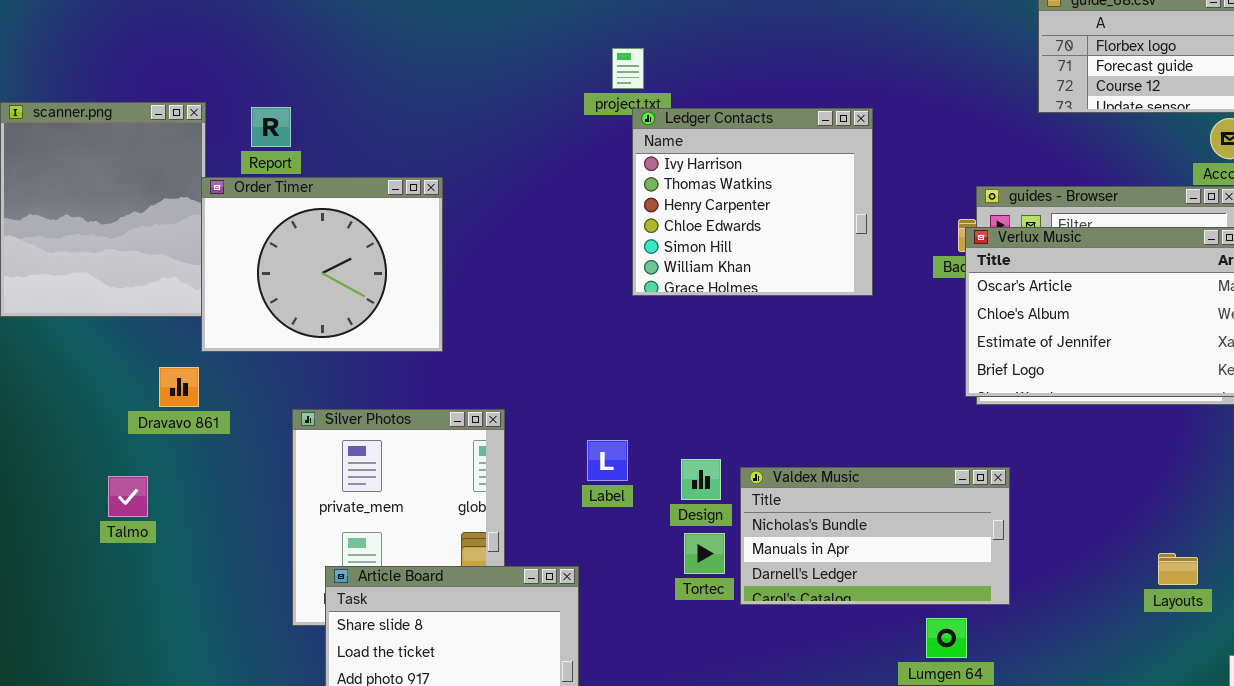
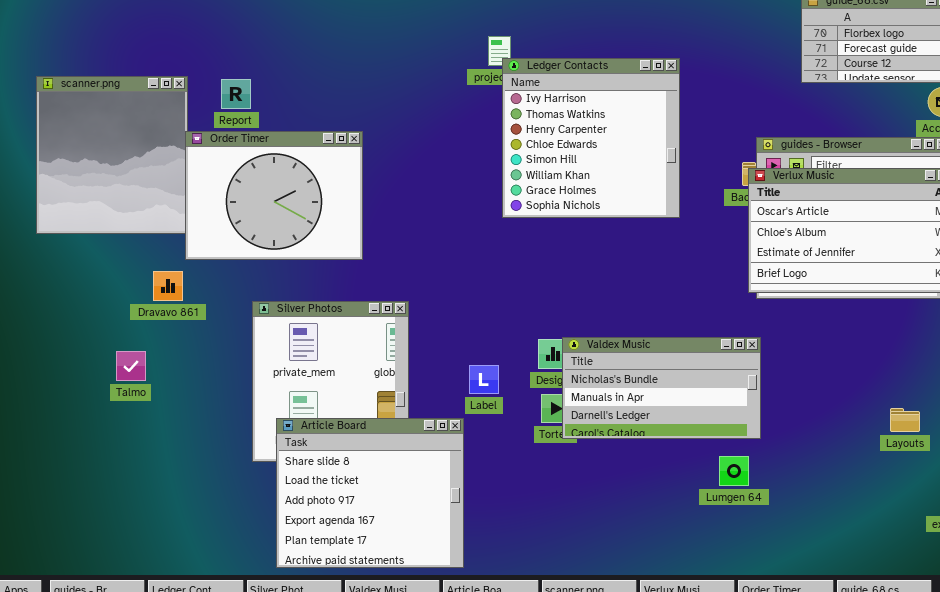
Ledger Contacts: [632,108,873,296] -> [502,58,680,218], resized
Label: [587,440,628,481] -> [469,365,499,394], moved
Valdex Music: [740,467,1010,605] -> [562,337,761,439], moved

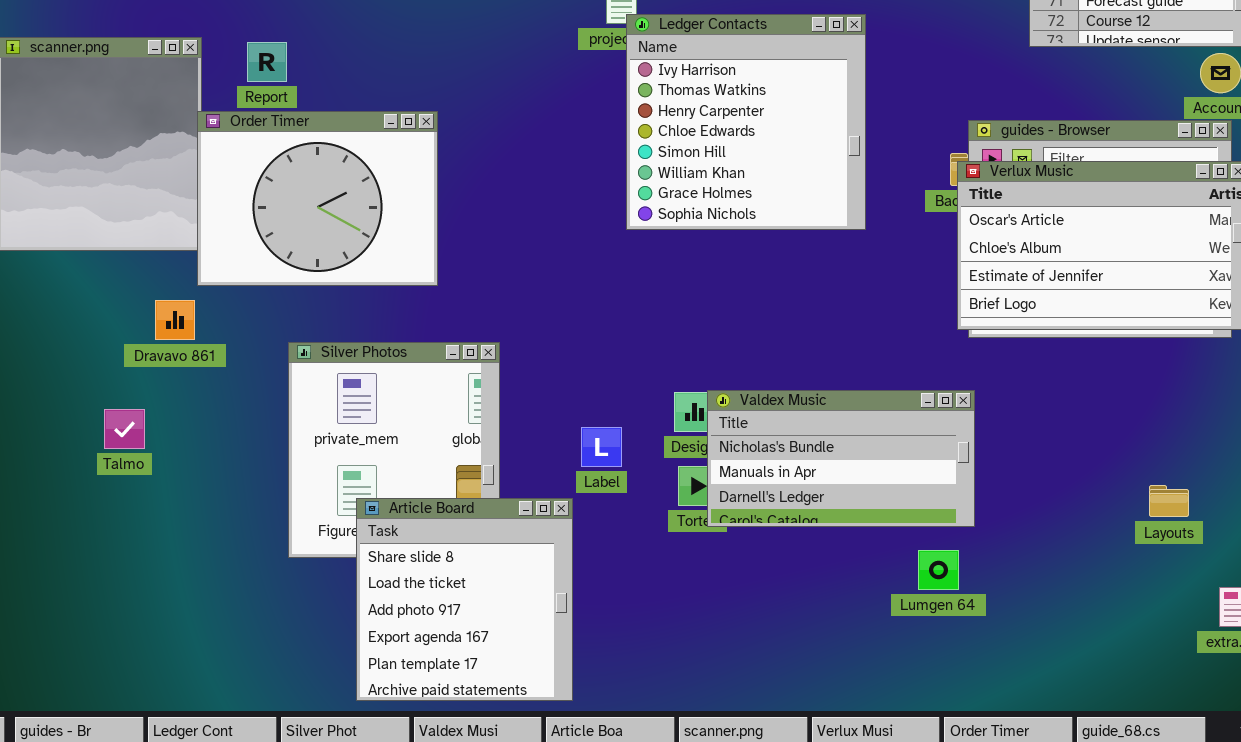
Article Board: [276,418,464,568] -> [356,498,573,701], resized

